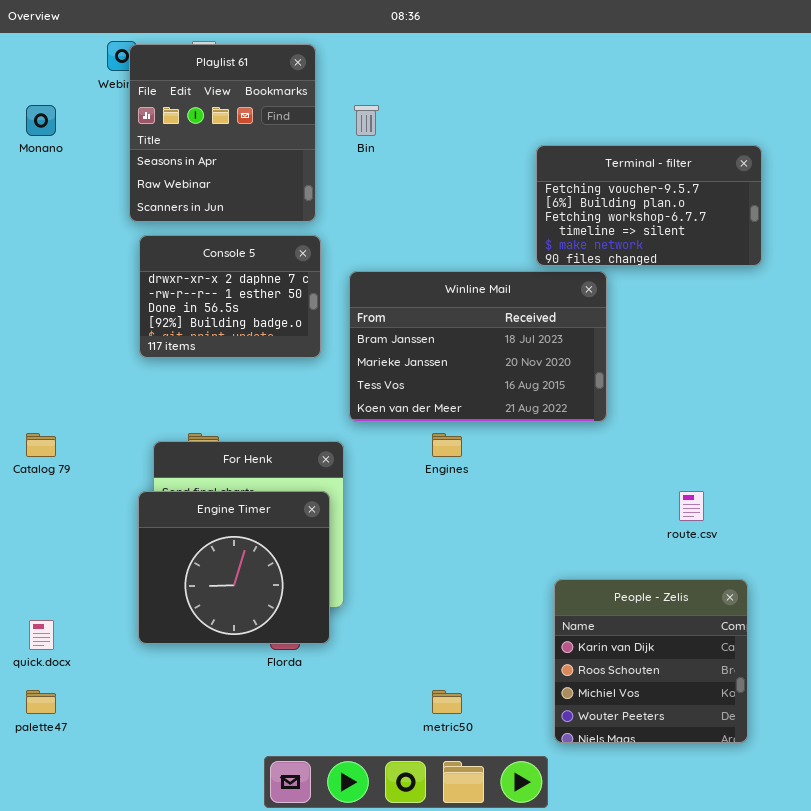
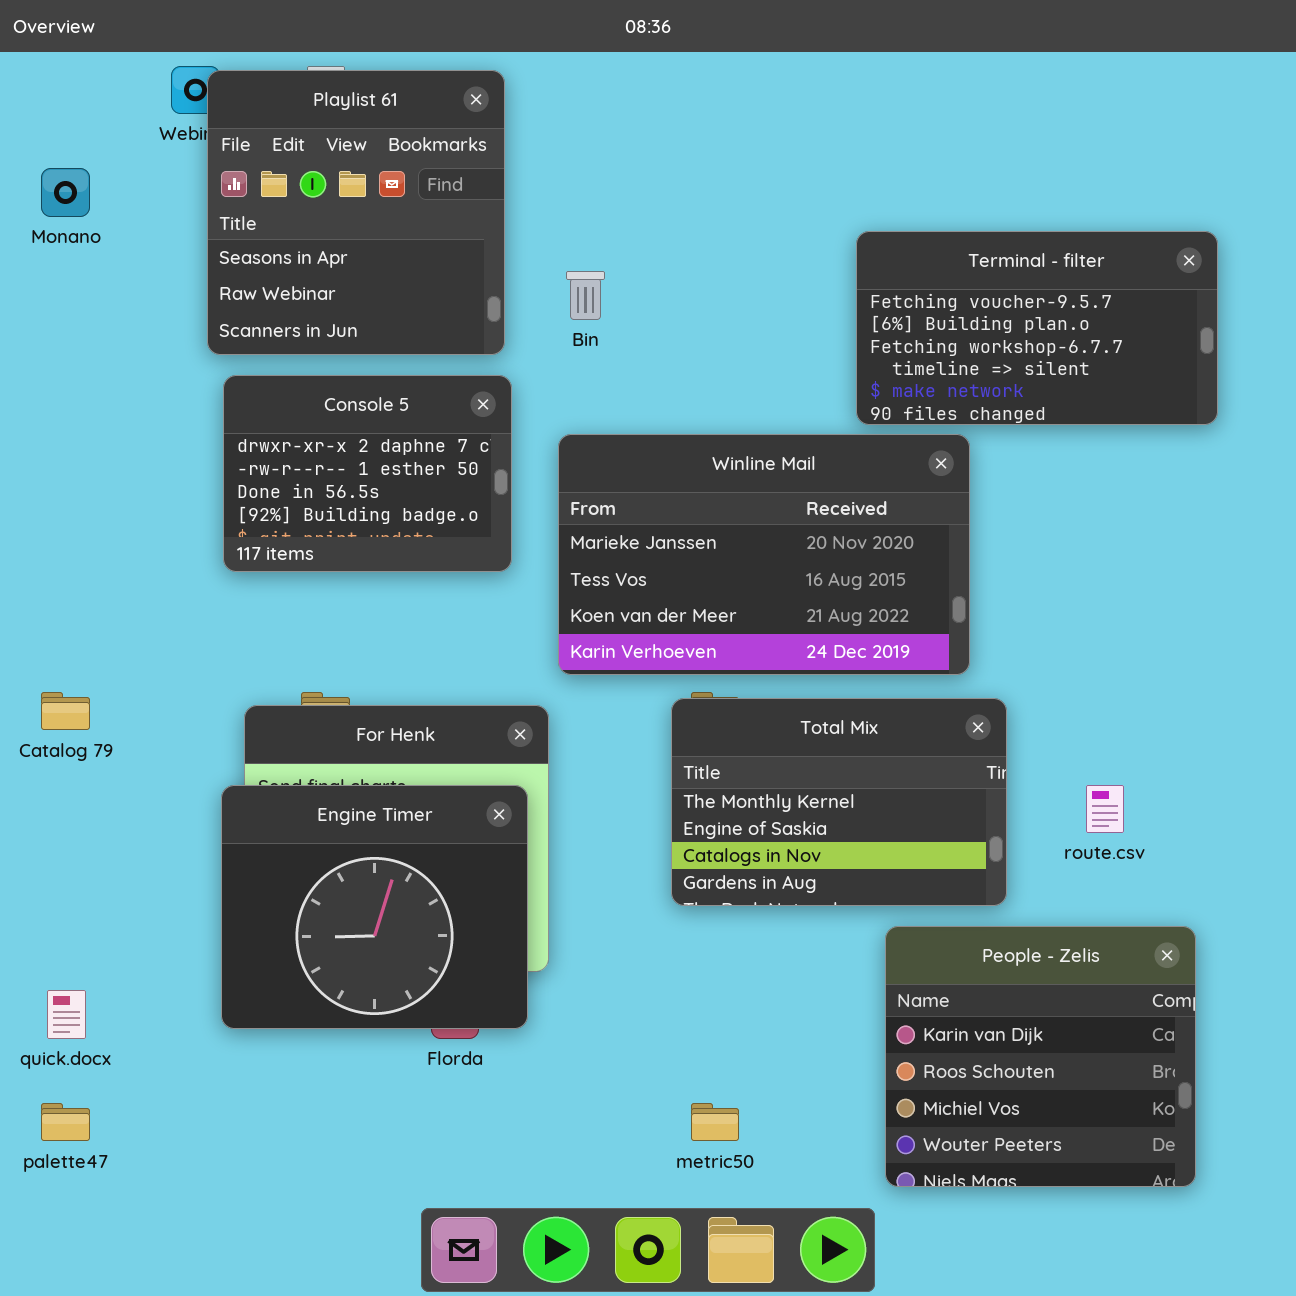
Bin: [354,105,379,136] -> [566,271,605,320], moved
Winline Mail: [349,271,607,422] -> [558,434,970,675], scrolled down 1 row
Total Mix: none -> [671,698,1007,906], opened

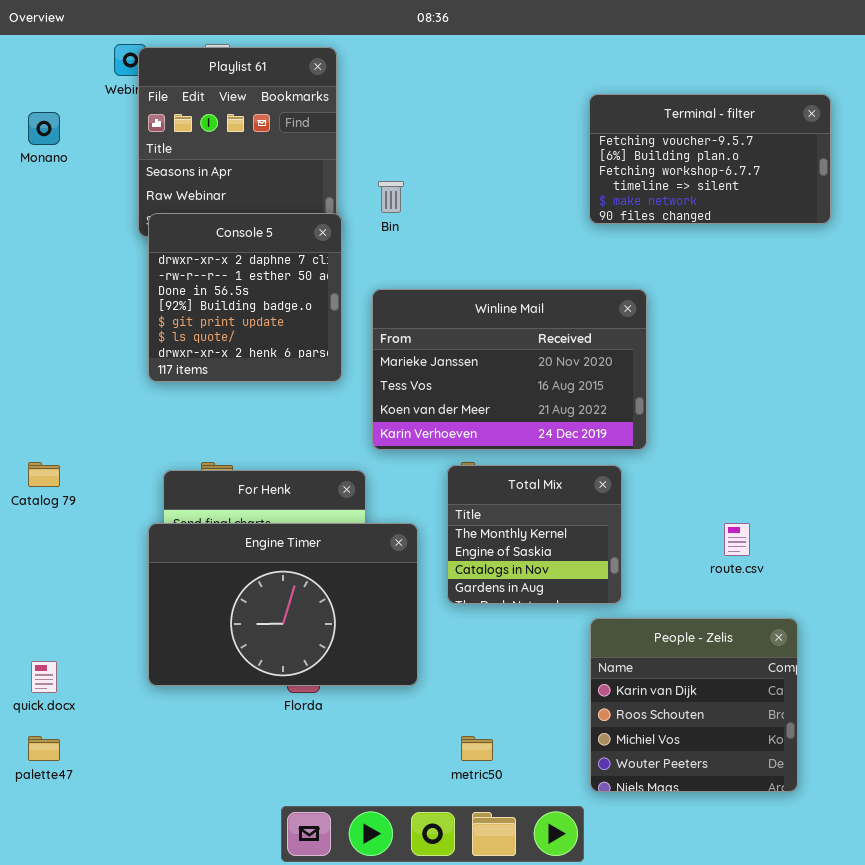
Terminal - filter: [856,231,1218,425] -> [589,94,831,224], moved
Console 5: [223,375,512,572] -> [148,213,342,382], resized
Total Mix: [671,698,1007,906] -> [447,465,622,604], resized
Engine Timer: [221,785,528,1029] -> [148,523,418,686], resized

